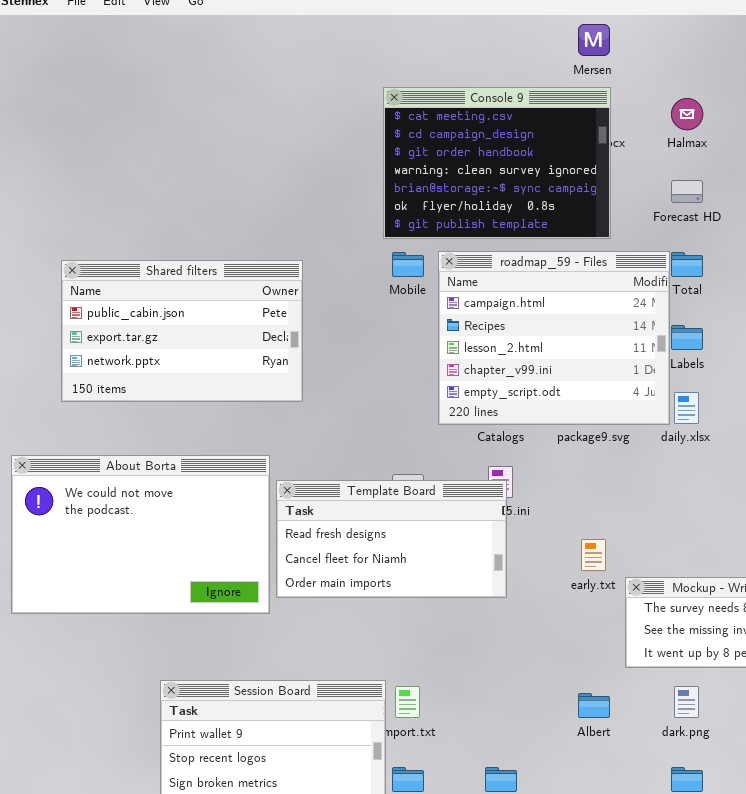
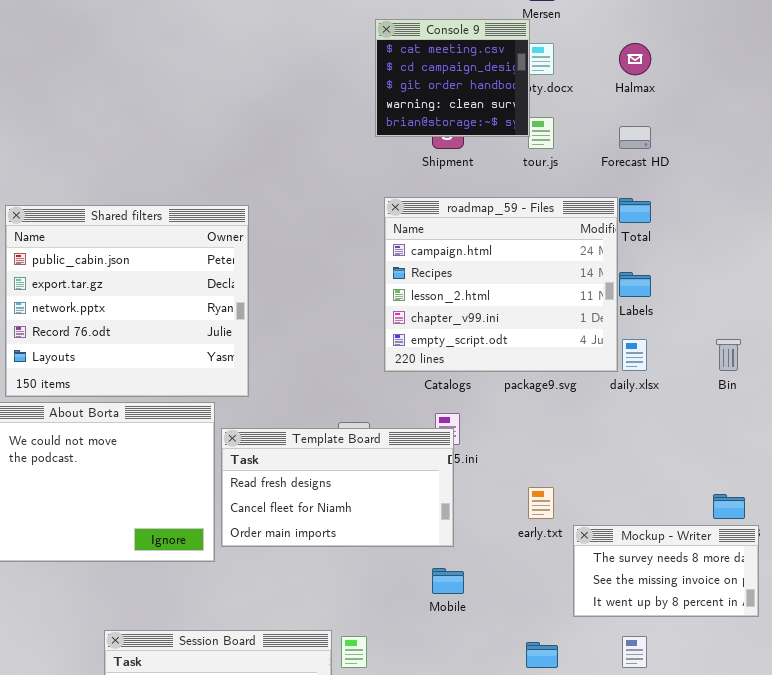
Console 9: [383,87,611,239] -> [375,19,530,137], moved, resized
Mobile: [392,252,424,277] -> [432,568,464,594], moved
Shared filters: [61,260,303,402] -> [5,205,249,397], resized

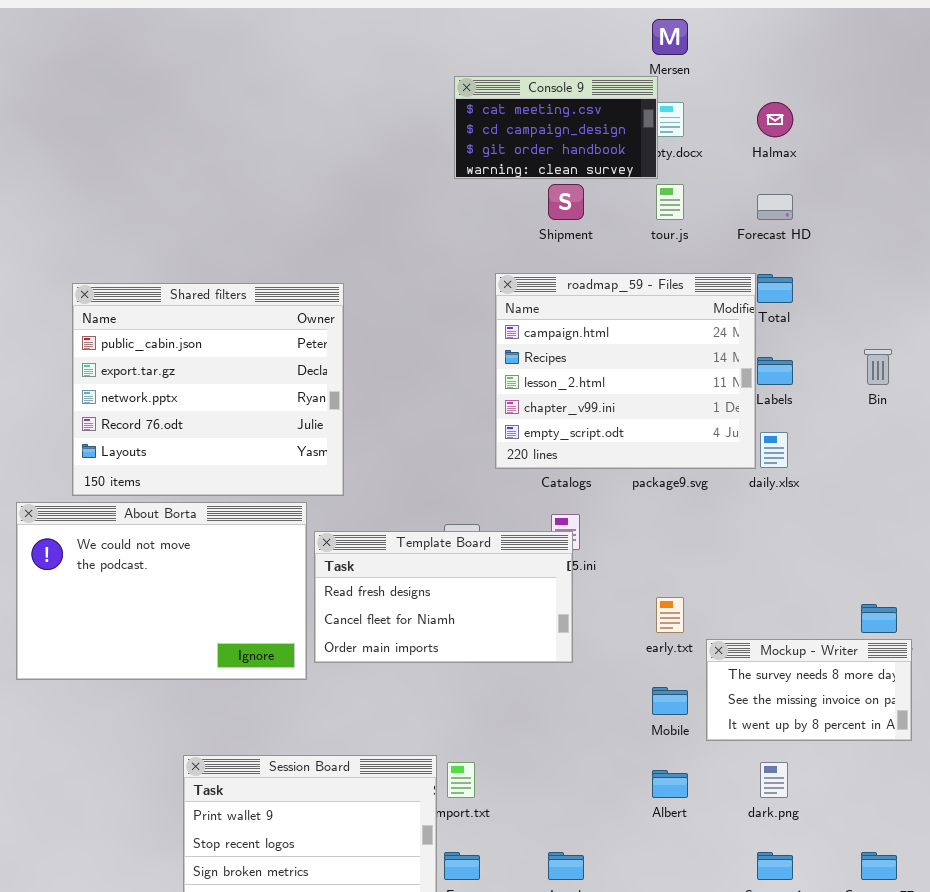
Console 9: [375,19,530,137] -> [454,76,658,179], resized
Bin: [716,339,741,371] -> [864,349,892,385], moved
Mobile: [432,568,464,594] -> [652,687,688,715], moved

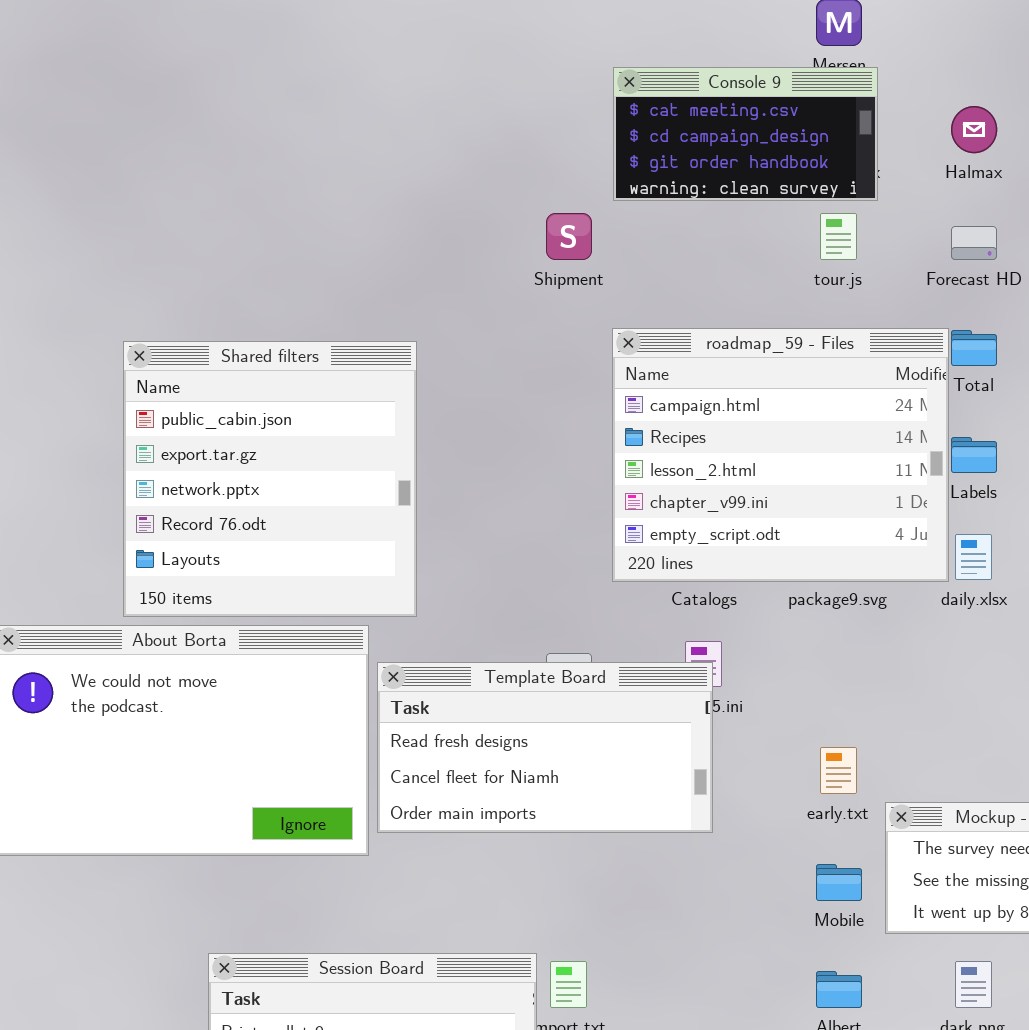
Console 9: [454,76,658,179] -> [613,67,878,201], moved
Shipment: [548,184,584,220] -> [546,213,592,260], moved
Shared filters: [72,283,344,496] -> [123,341,417,617], resized

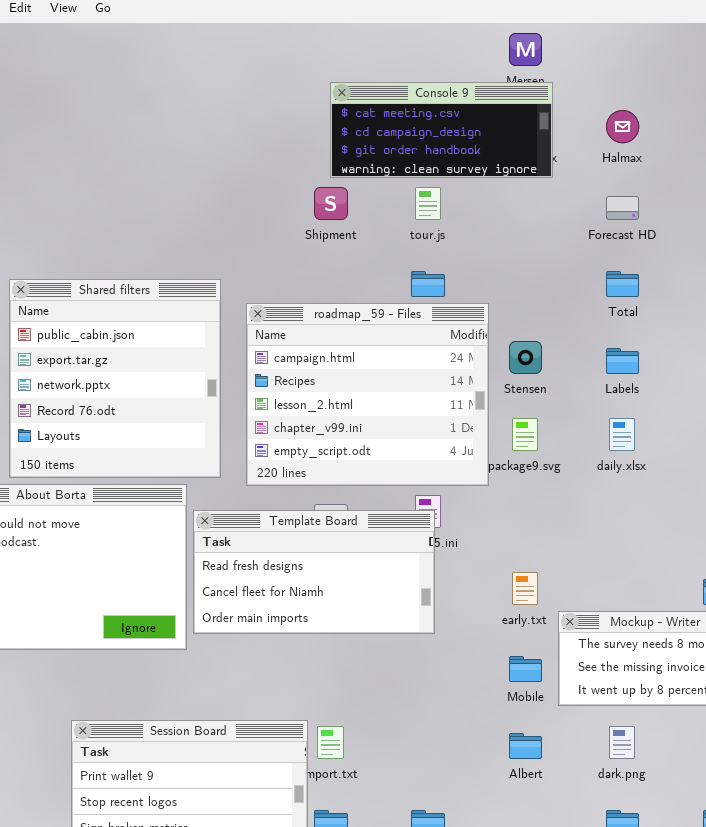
Console 9: [613,67,878,201] -> [330,82,553,178], resized
tour.js: [820,213,857,260] -> [415,187,441,220], moved
roadmap_59 - Files: [612,328,949,582] -> [246,303,489,486], moved

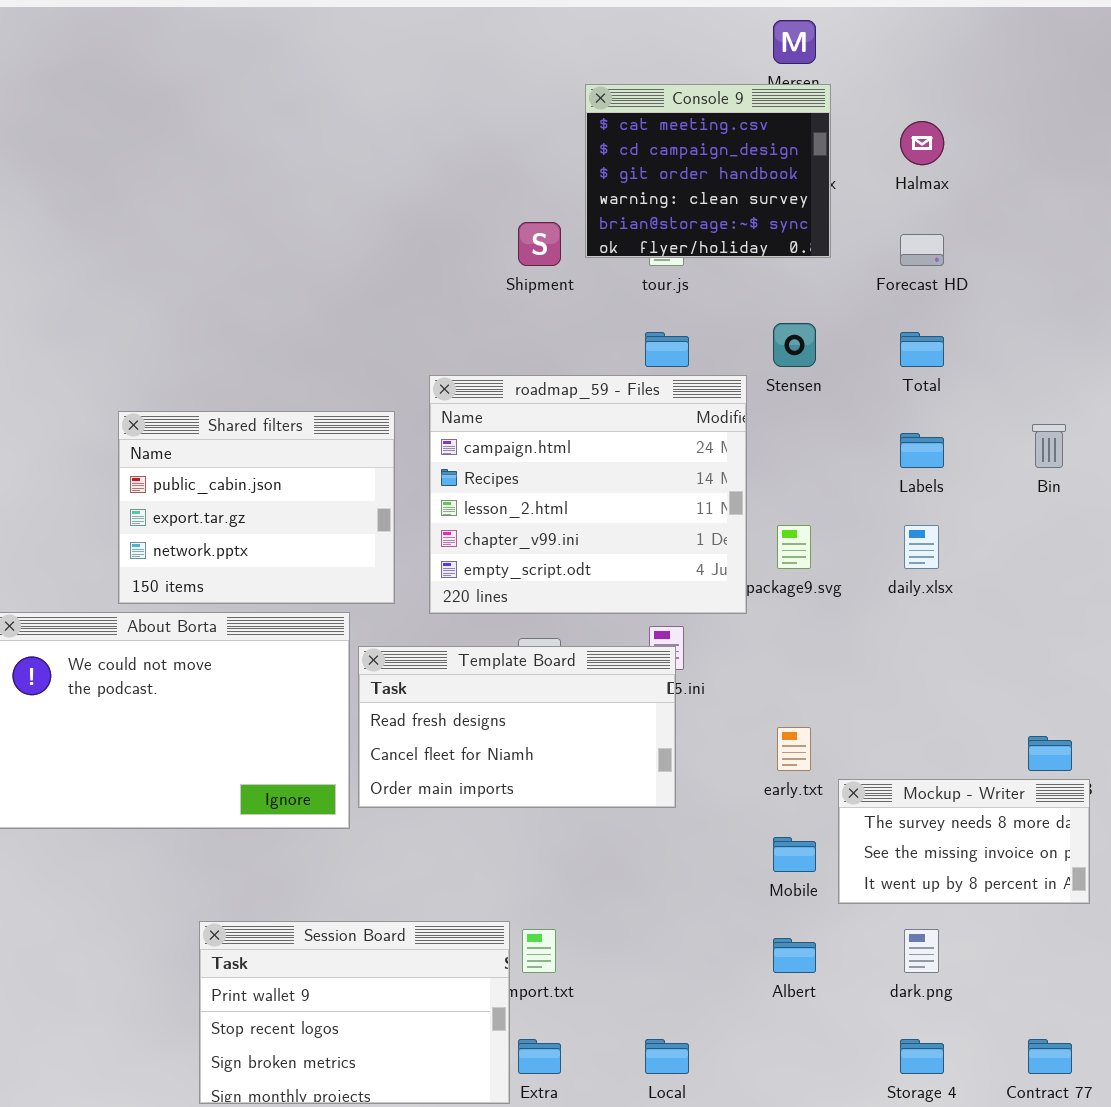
Console 9: [330,82,553,178] -> [585,84,831,258], resized
Shared filters: [9,279,221,478] -> [118,411,395,604], resized
Stensen: [509,341,542,374] -> [773,323,816,367], moved

